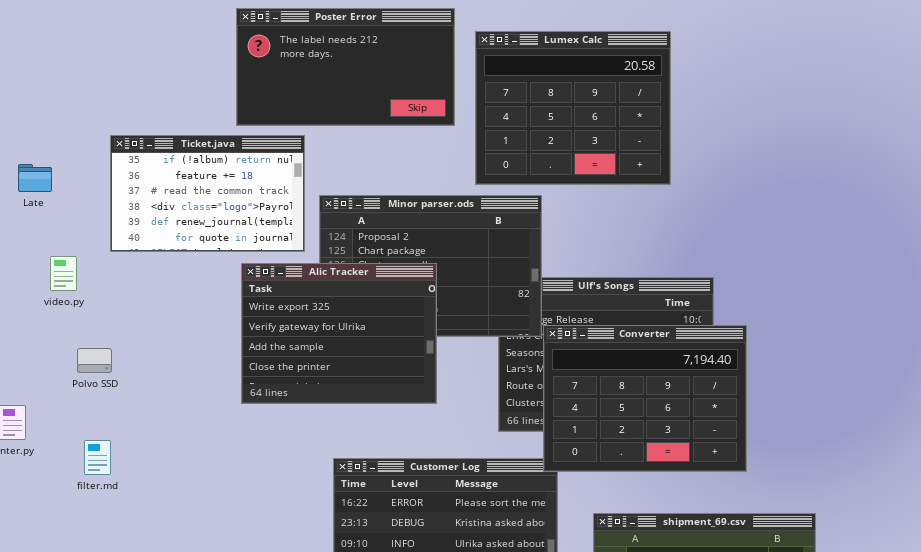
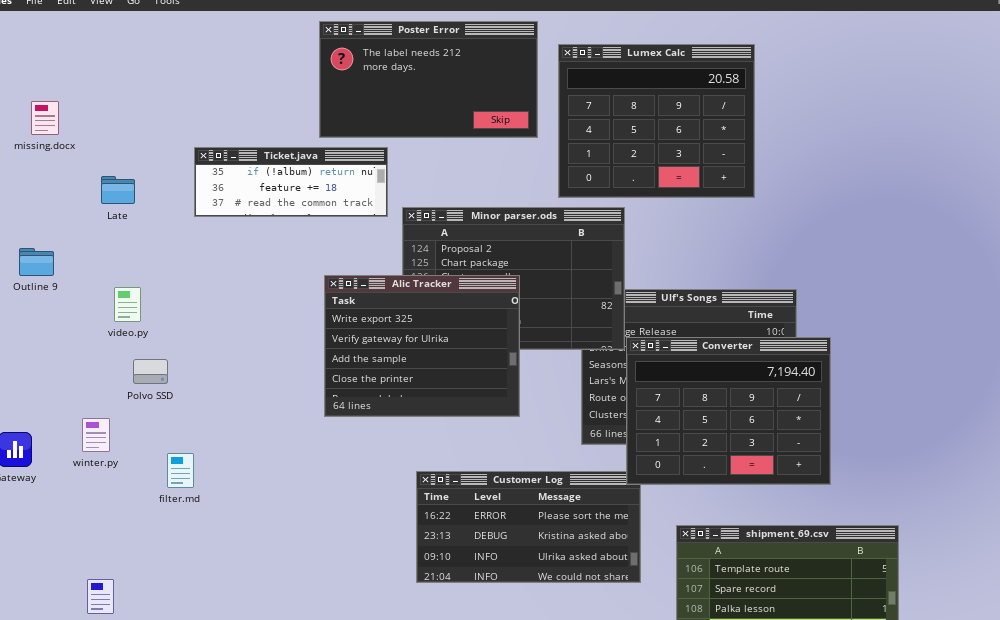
Ticket.java: [110,135,305,252] -> [194,147,388,217], resized
video.py: [50,256,77,291] -> [114,287,141,322], moved
Polvo SSD: [77,348,112,373] -> [133,359,168,384], moved

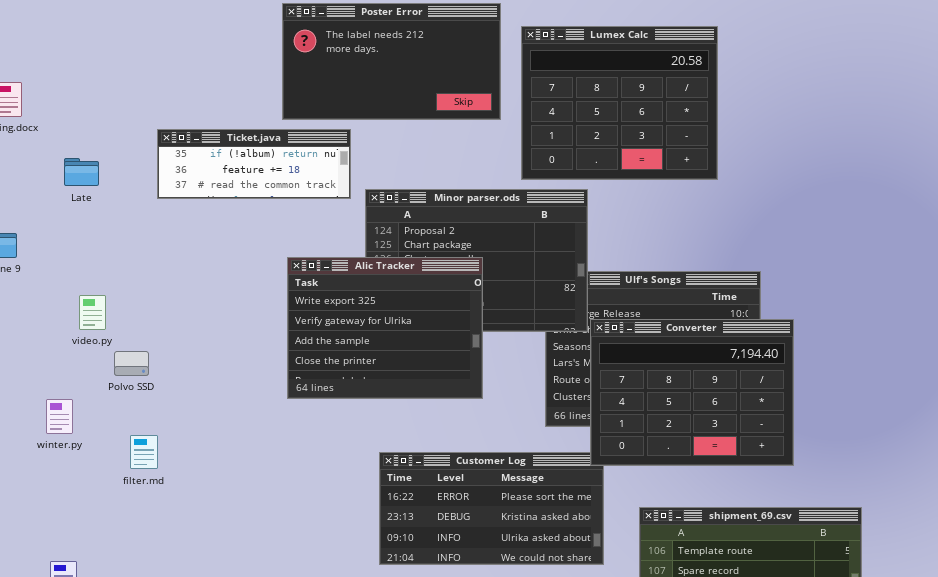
video.py: [114,287,141,322] -> [79,295,106,330], moved
Polvo SSD: [133,359,168,384] -> [114,351,149,376], moved

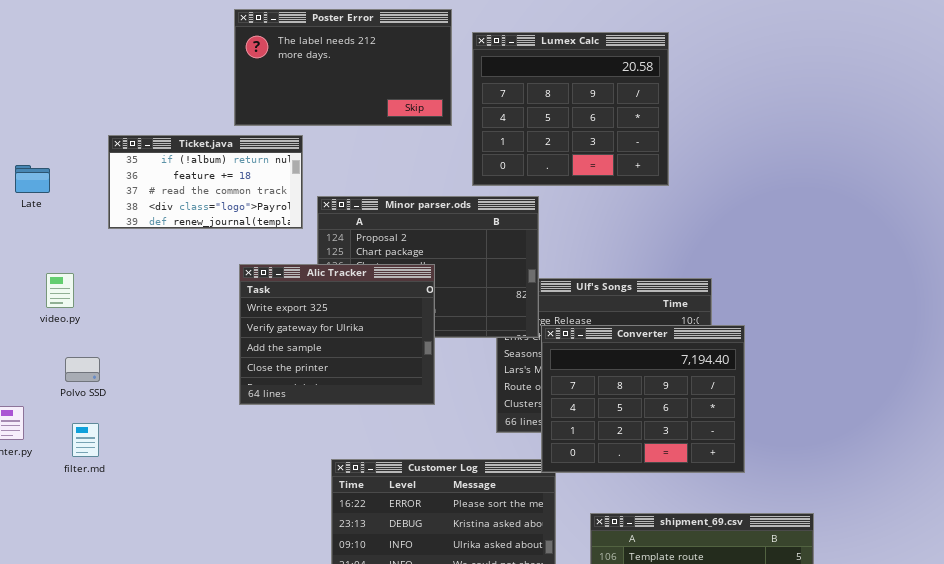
Ticket.java: [157,129,351,199] -> [108,135,303,229], resized
video.py: [79,295,106,330] -> [46,273,74,308], moved
filter.md: [130,435,158,469] -> [72,423,99,457], moved

